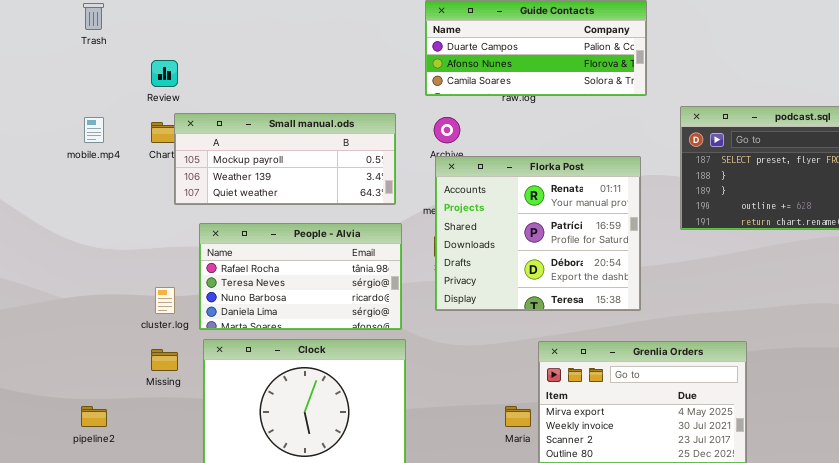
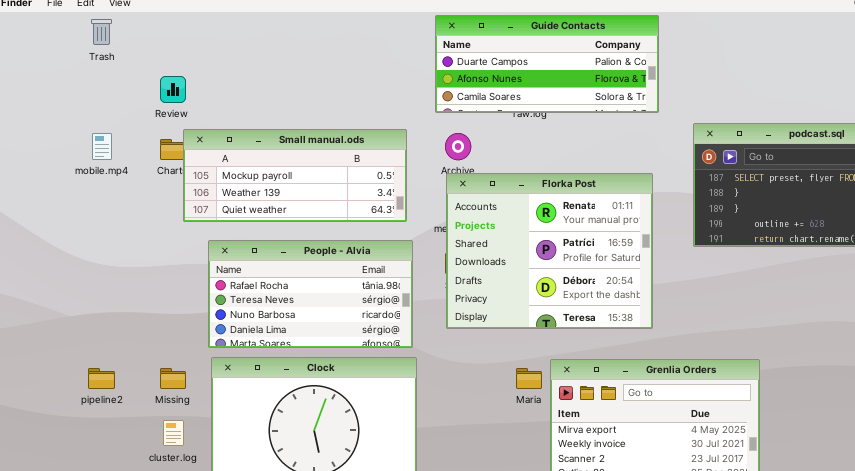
cluster.log: [155,287,175,314] -> [163,420,184,446], moved
pipeline2: [81,406,107,427] -> [88,368,115,389], moved
Maria: [505,406,531,427] -> [516,368,542,389], moved

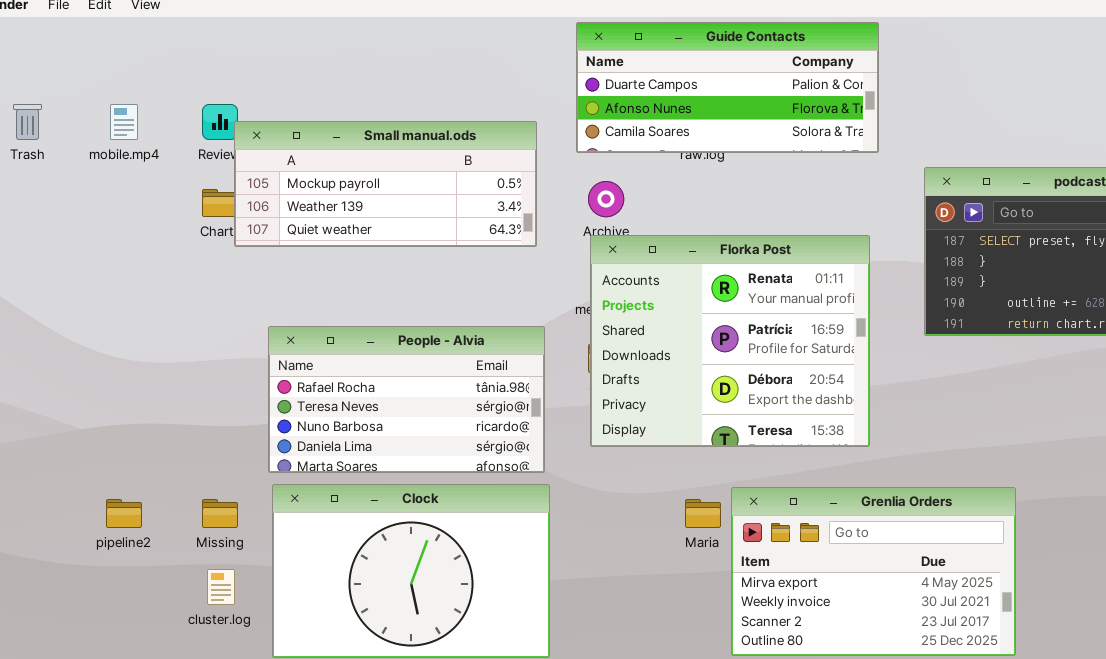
Trash: [91,19,112,45] -> [13,104,42,140], moved
Small manual.ods: [183,129,407,222] -> [234,121,537,247], moved
mobile.mp4: [92,133,112,160] -> [110,104,138,140], moved

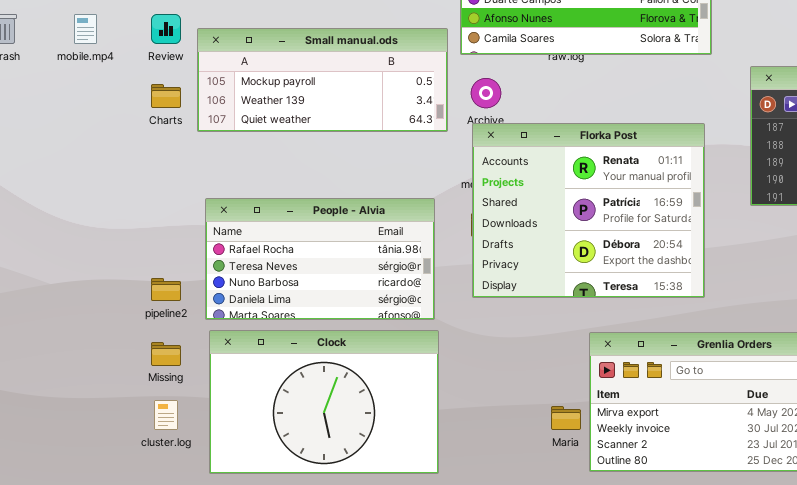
Small manual.ods: [234,121,537,247] -> [197,28,448,132], moved
pipeline2: [106,499,142,528] -> [151,278,181,301], moved
Maria: [685,499,721,528] -> [551,406,581,430], moved

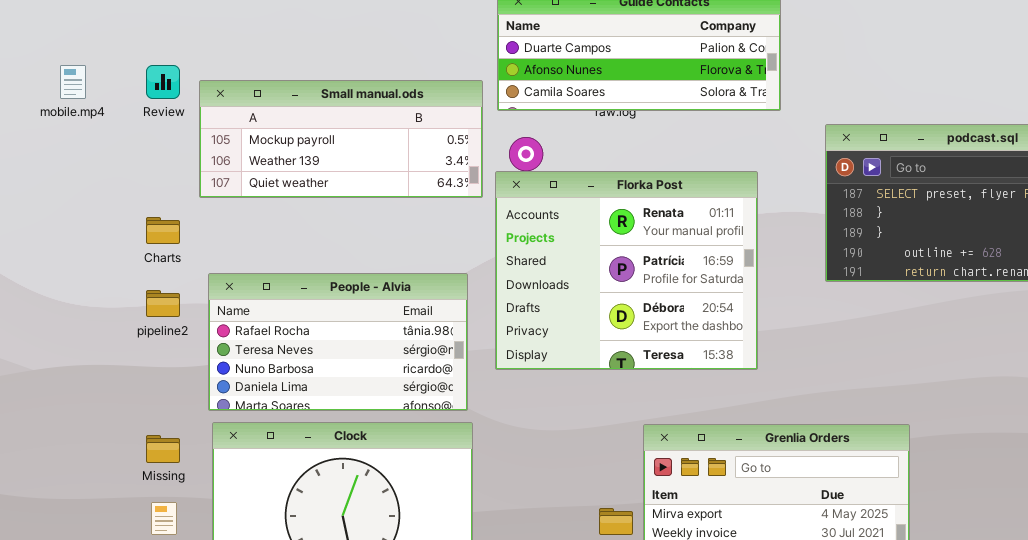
Charts: [151,84,181,108] -> [146,217,180,244], moved
Florka Post: [472,123,705,298] -> [495,171,758,370], moved
pipeline2: [151,278,181,301] -> [146,290,180,317], moved

